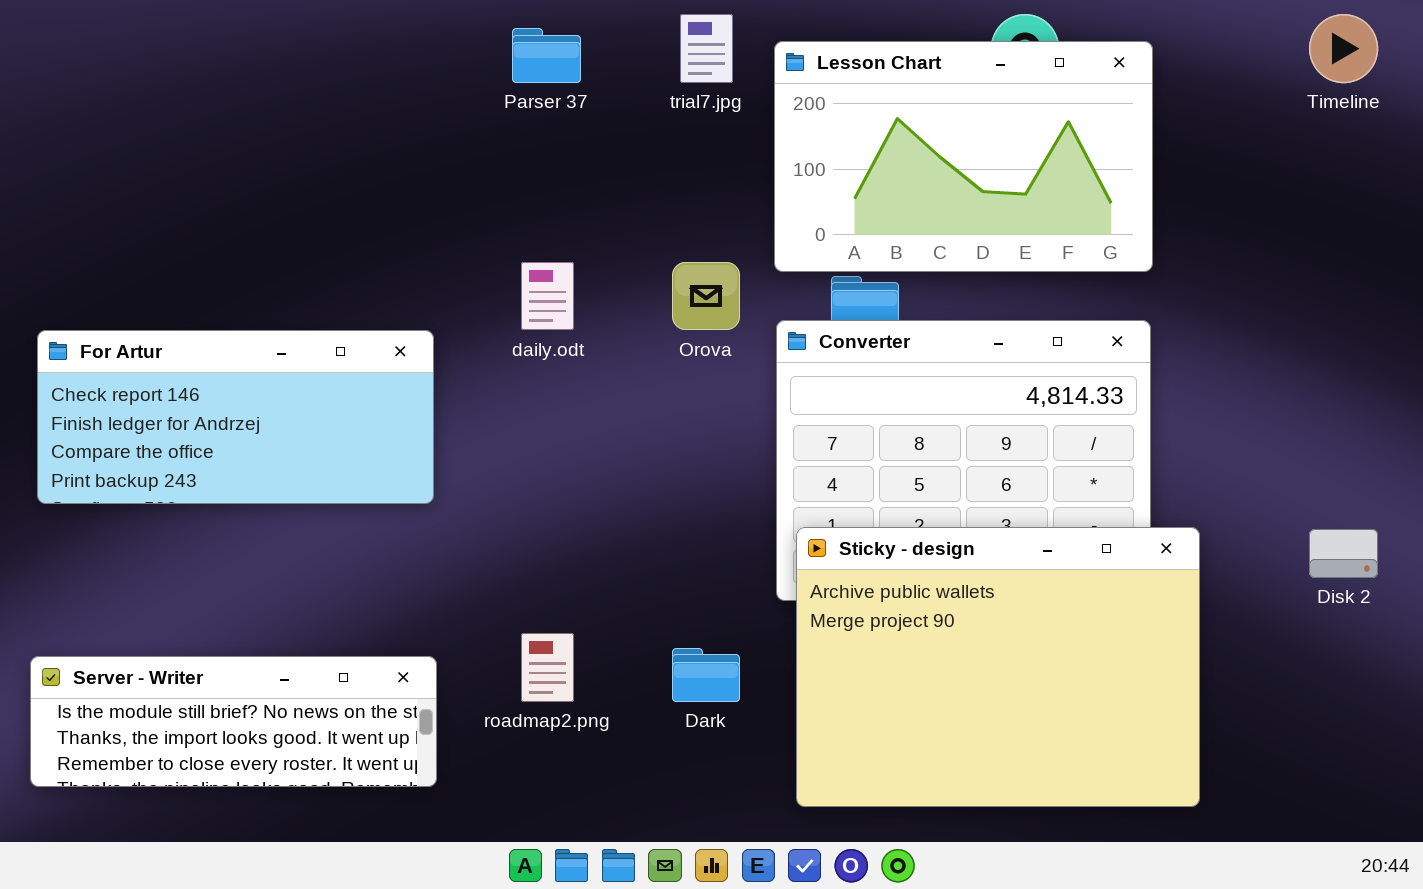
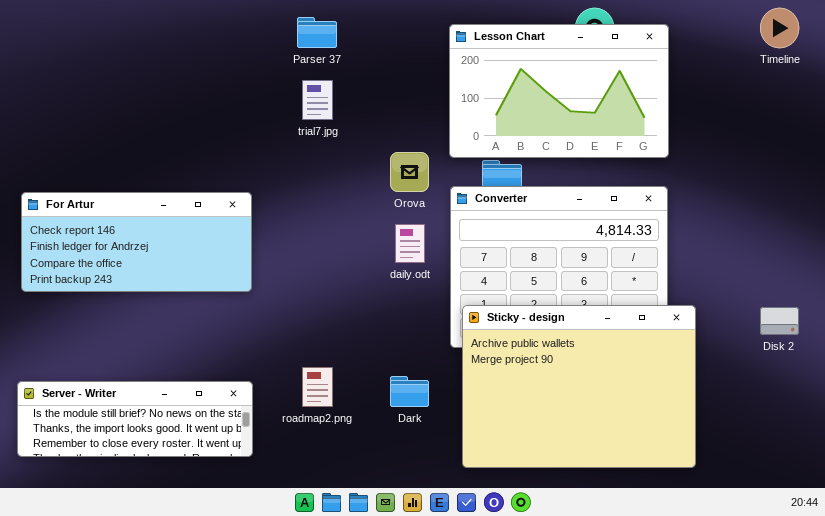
trial7.jpg: [680,14,733,83] -> [302,80,333,120], moved
daily.odt: [521,262,574,330] -> [395,224,425,263], moved

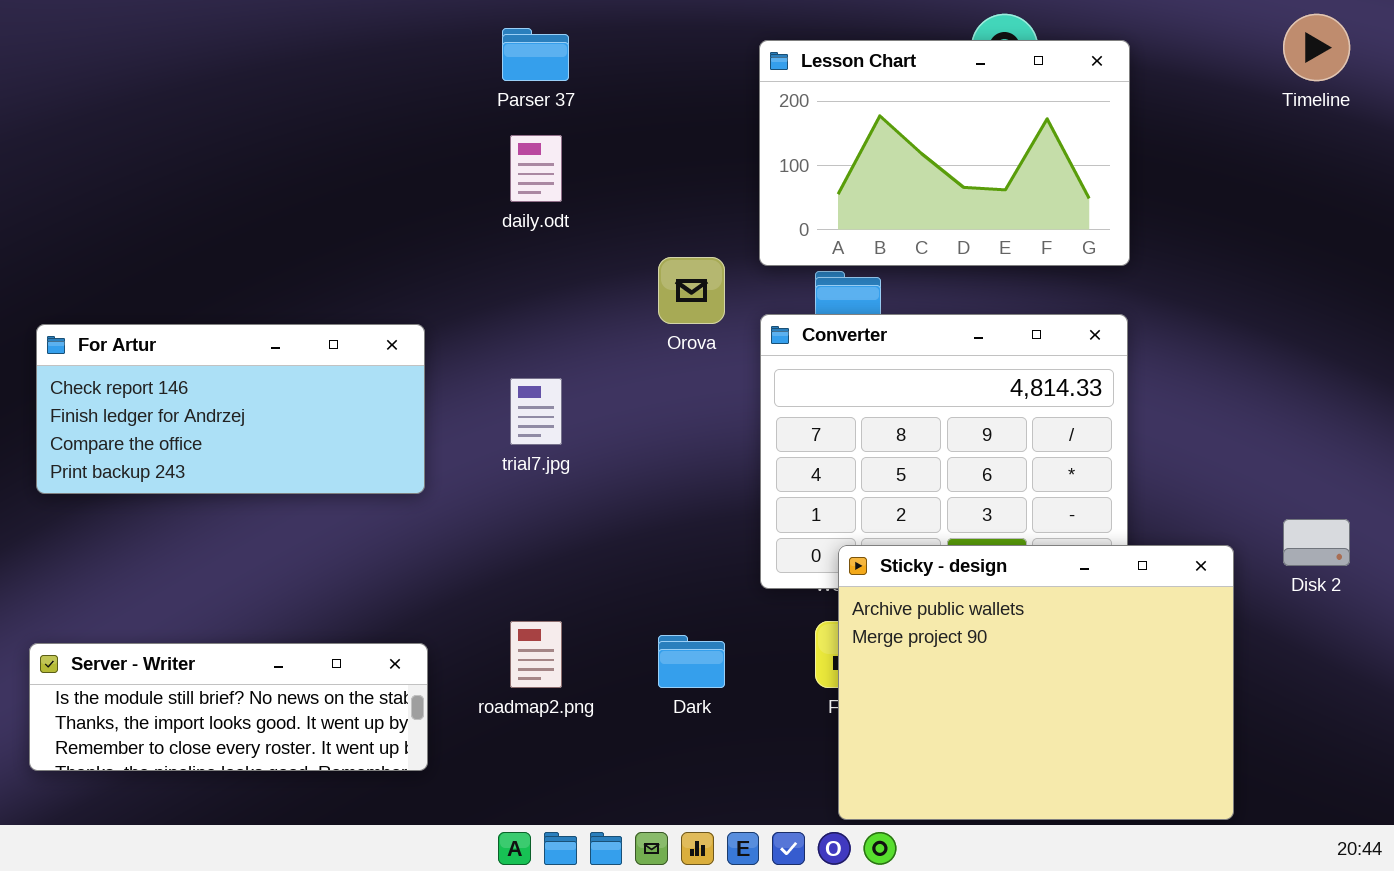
trial7.jpg: [302,80,333,120] -> [510,378,562,445], moved
daily.odt: [395,224,425,263] -> [510,135,562,202], moved
Sticky - design: [462,305,696,468] -> [838,545,1234,820], moved

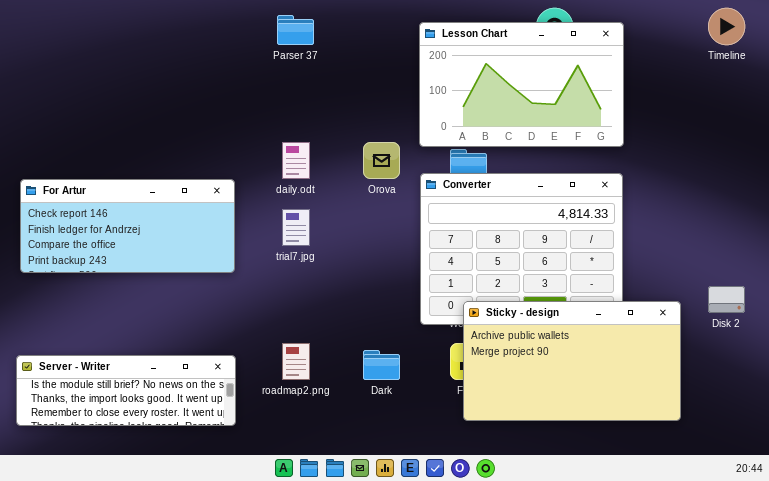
daily.odt: [510,135,562,202] -> [282,142,310,179], moved
Sticky - design: [838,545,1234,820] -> [463,301,681,421], resized

